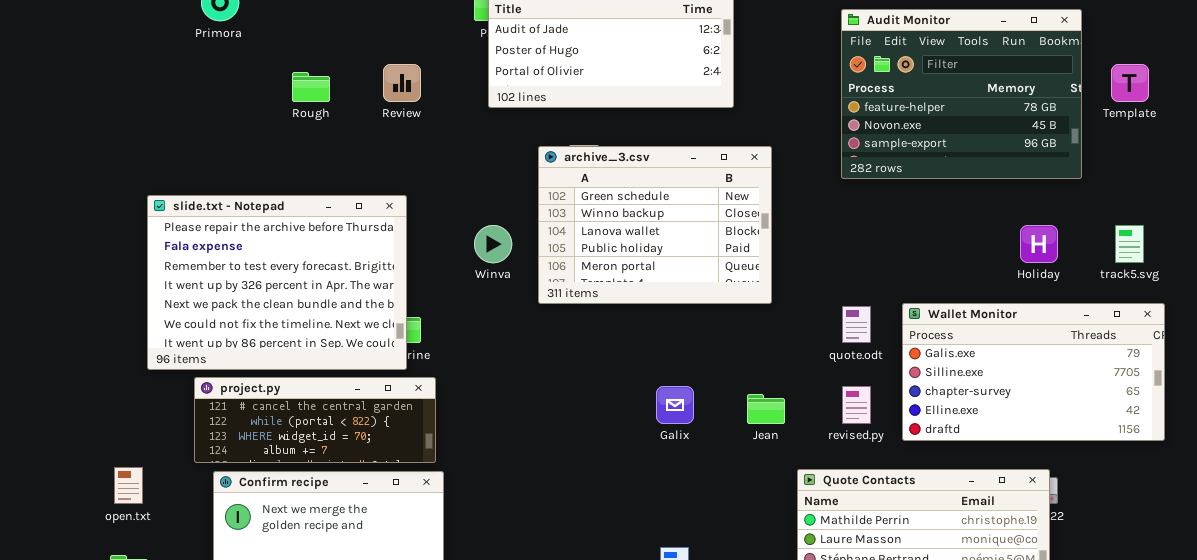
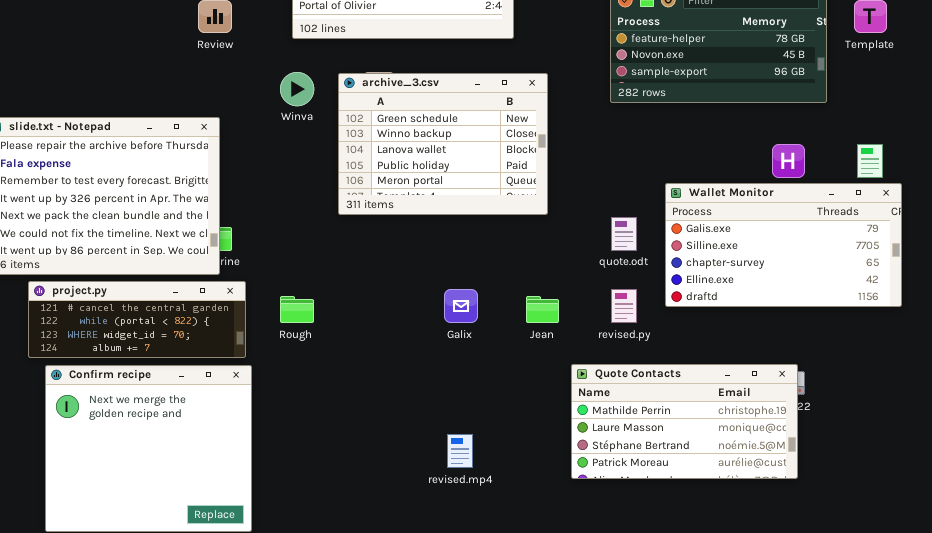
Rough: [292,72,330,102] -> [280,296,314,323], moved
Winva: [474,225,512,263] -> [280,72,314,106], moved
Wallet Monitor: [902,303,1165,441] -> [665,183,902,307], moved

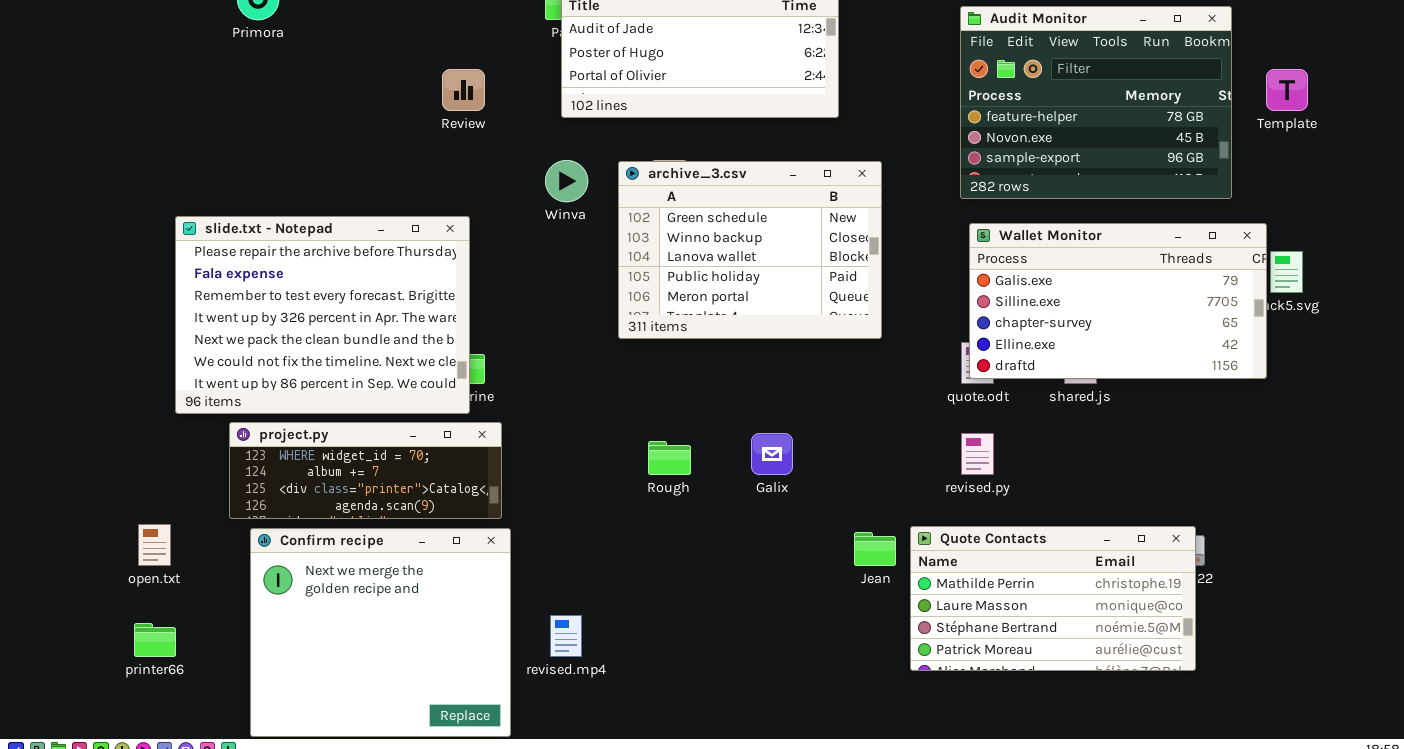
Wallet Monitor: [665,183,902,307] -> [969,223,1267,379], moved
project.py: [28,281,246,358] -> [229,422,502,519], scrolled down 2 rows
Rough: [280,296,314,323] -> [648,441,691,475], moved
Jean: [526,296,559,323] -> [854,532,896,566], moved
revised.mp4: [447,434,473,468] -> [550,615,582,657], moved

